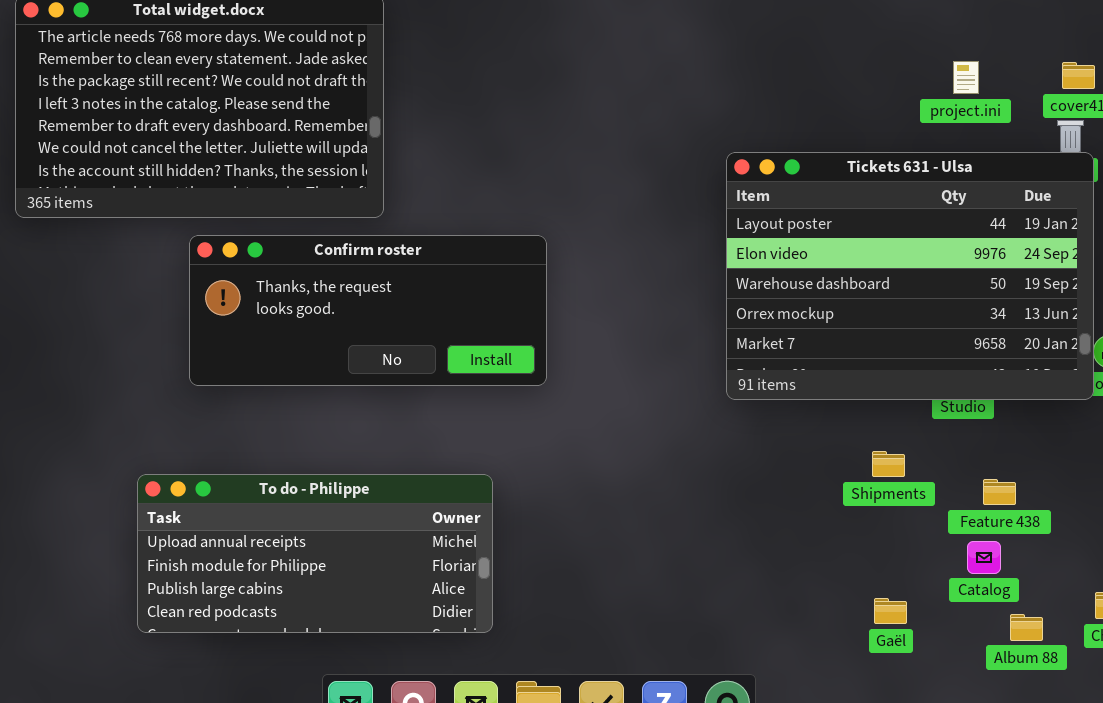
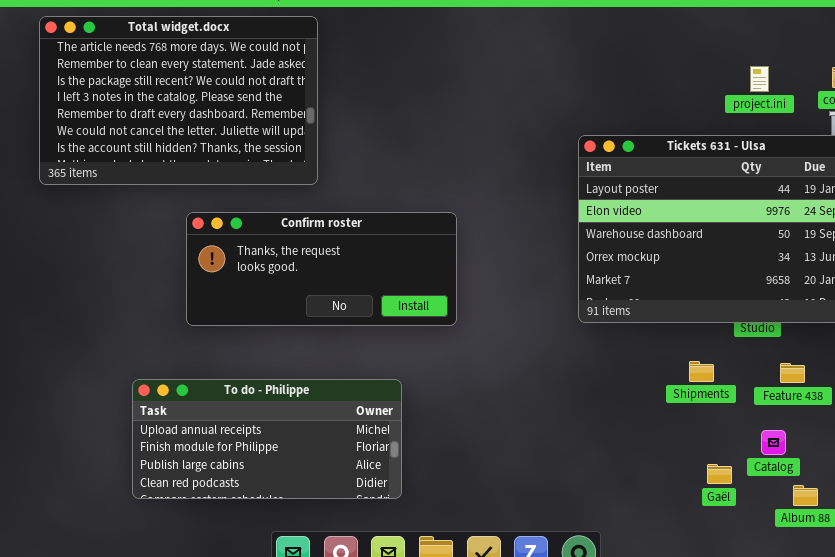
Confirm roster: [189,235,547,386] -> [186,212,457,326], moved
Feature 438: [983,479,1016,505] -> [780,363,805,383], moved
Gaël: [874,598,907,624] -> [707,464,732,484], moved

